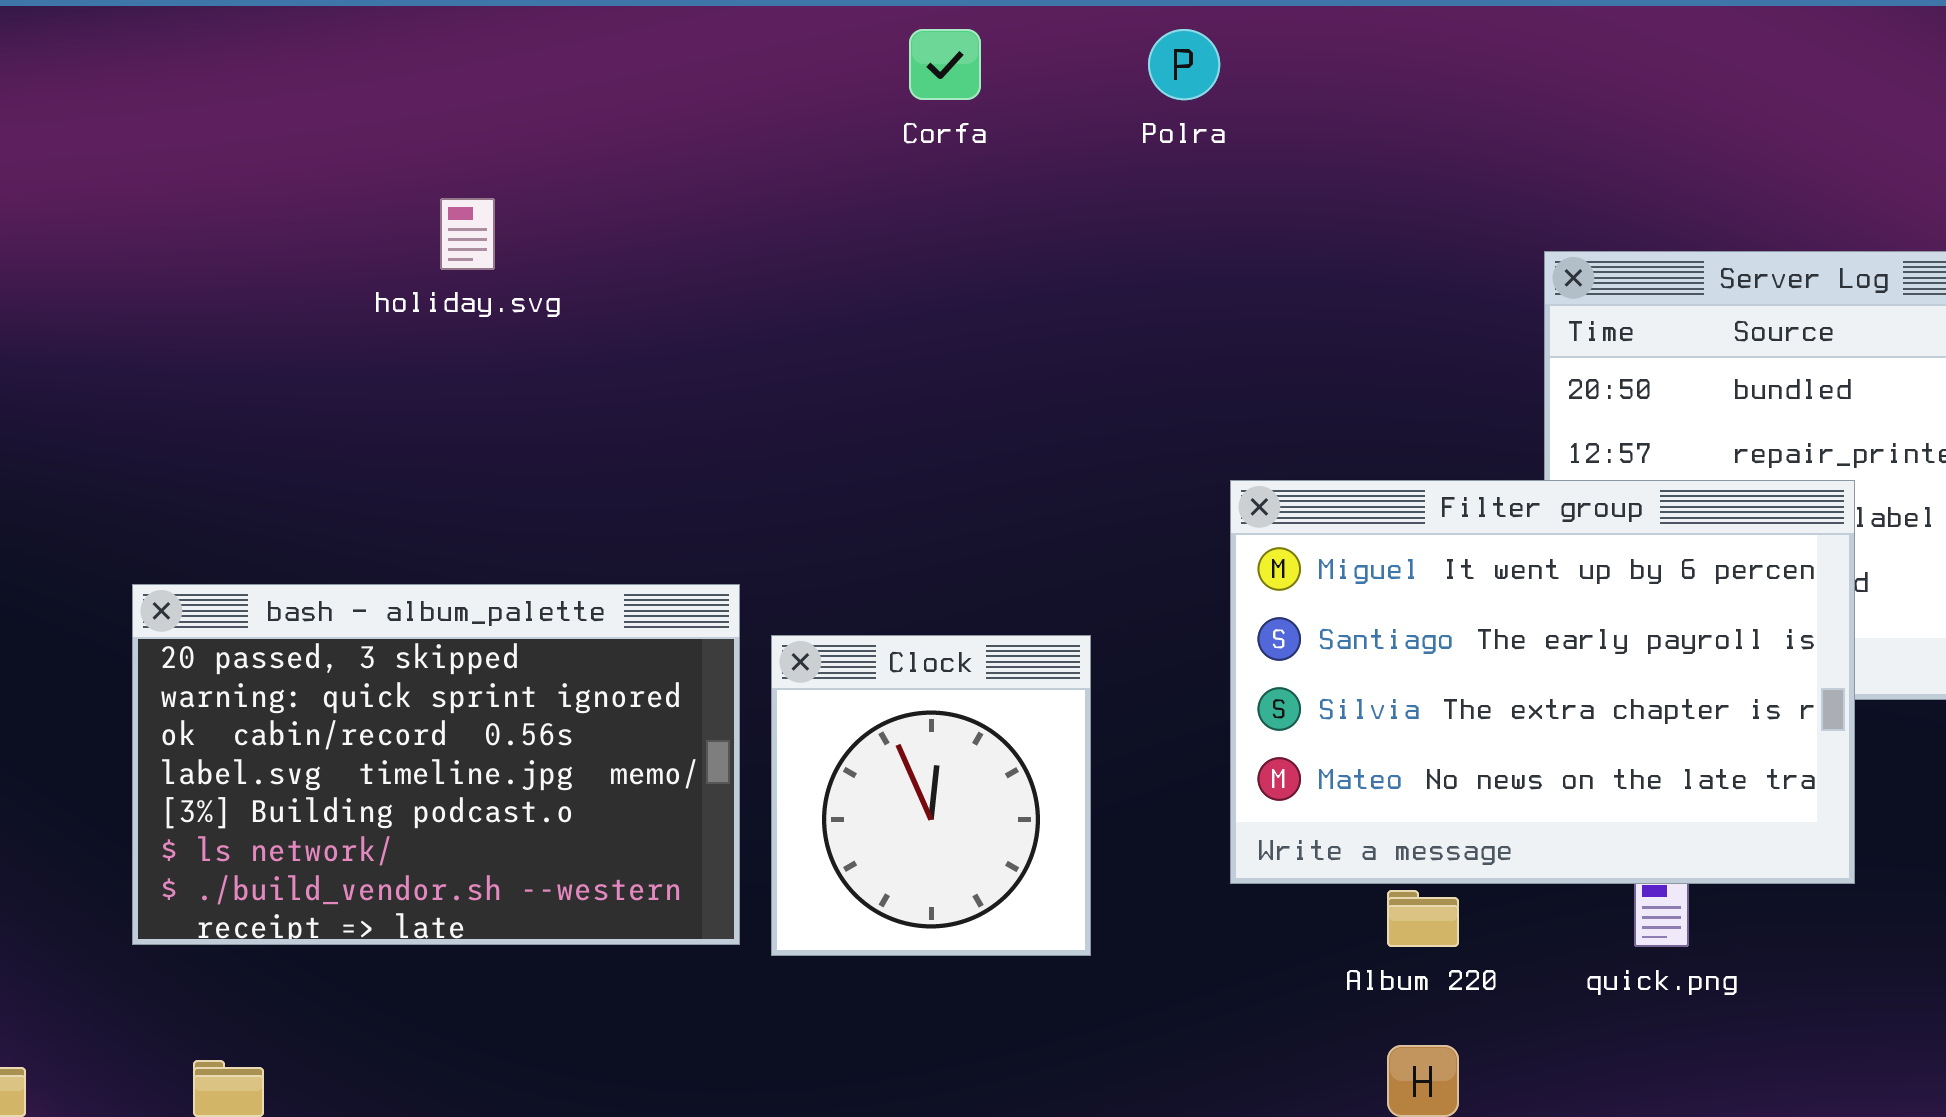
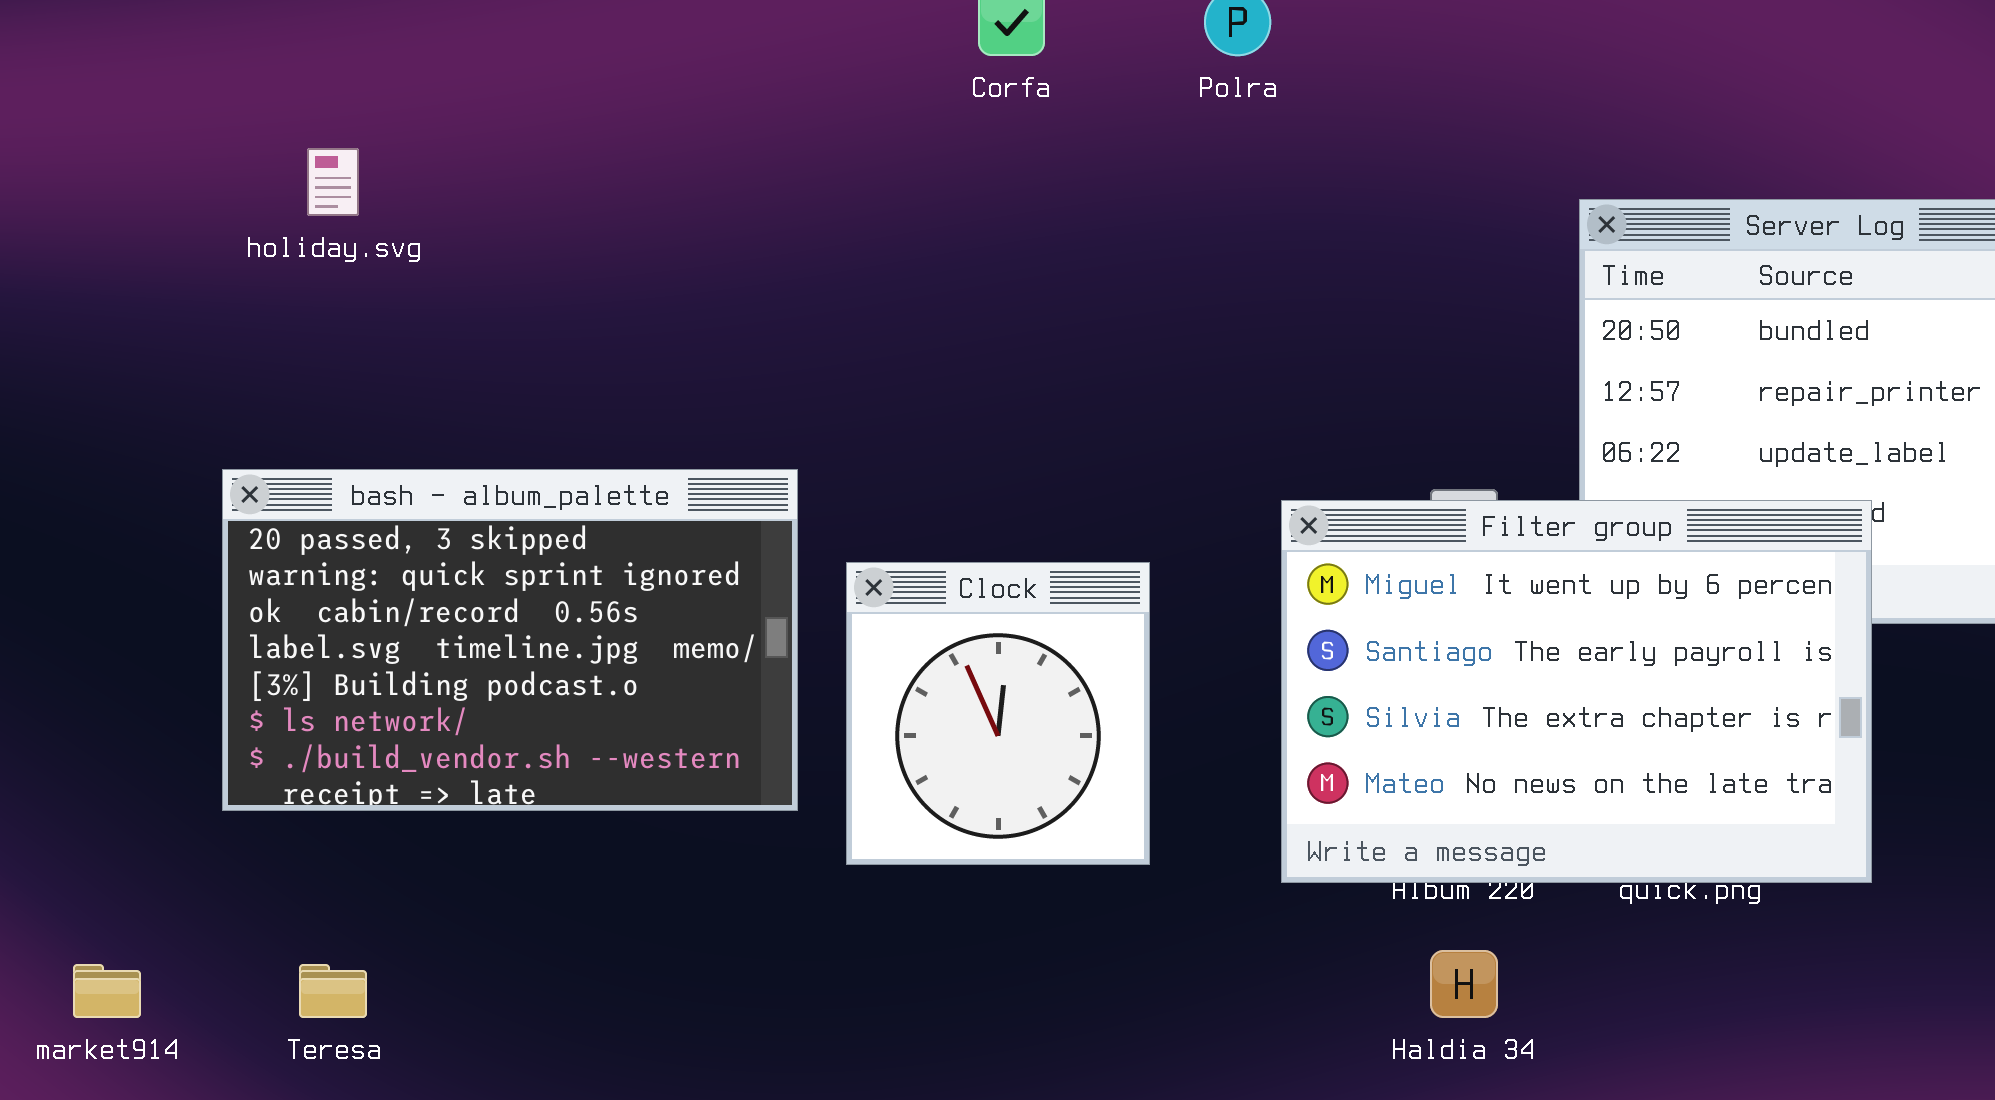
holiday.svg: [440,198,495,270] -> [307,148,359,216], moved
Filter group: [1230,480,1855,884] -> [1281,500,1872,883], moved
bash - album_palette: [132,584,740,945] -> [222,469,798,811], moved

